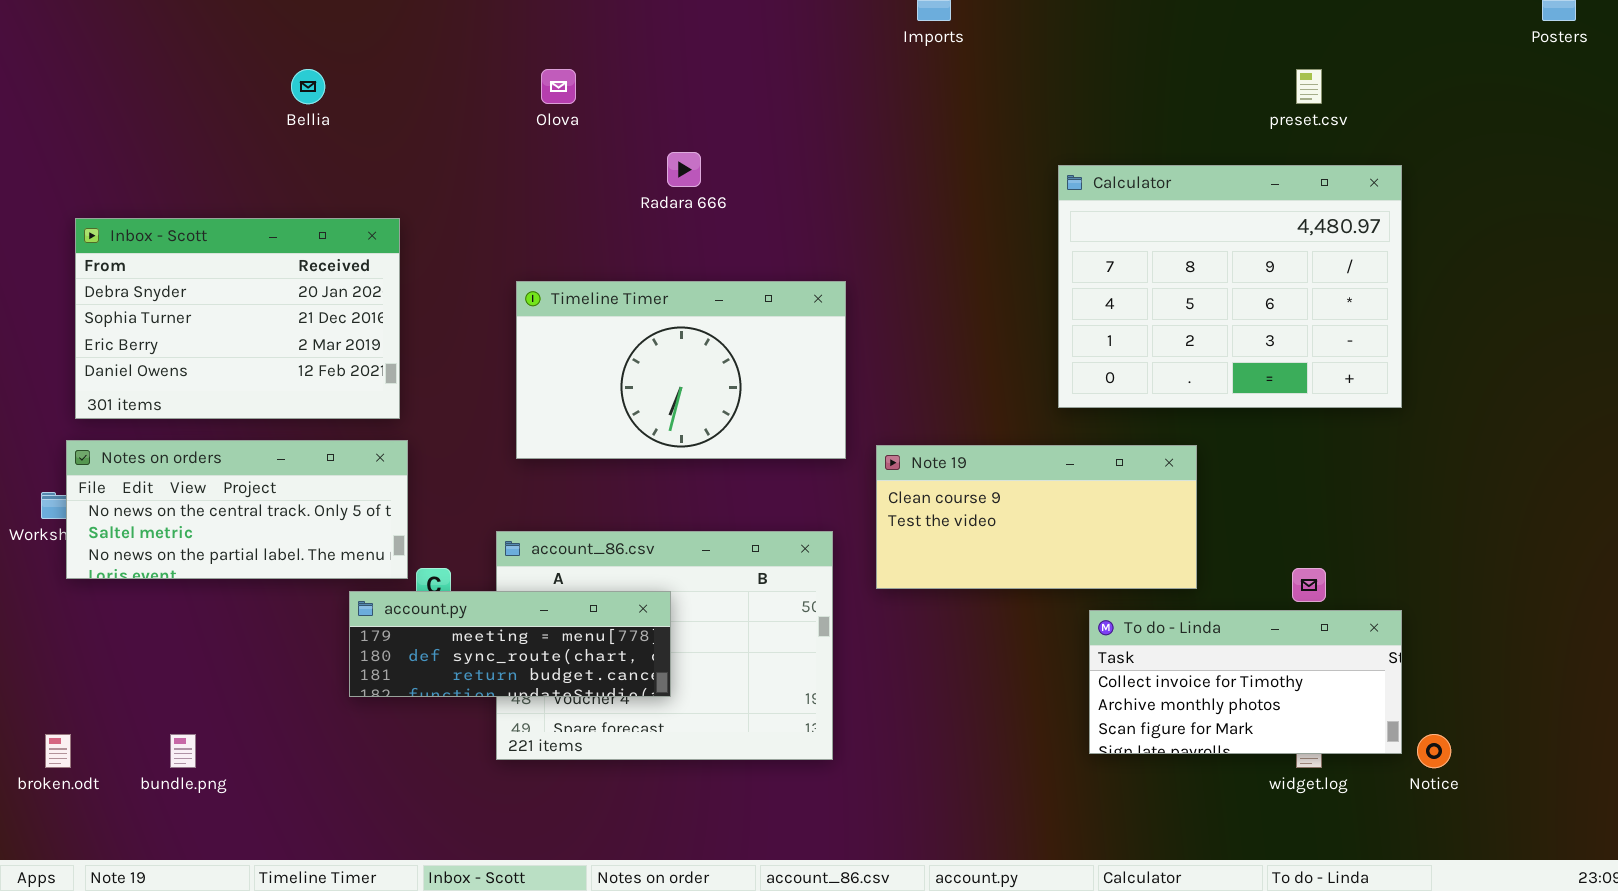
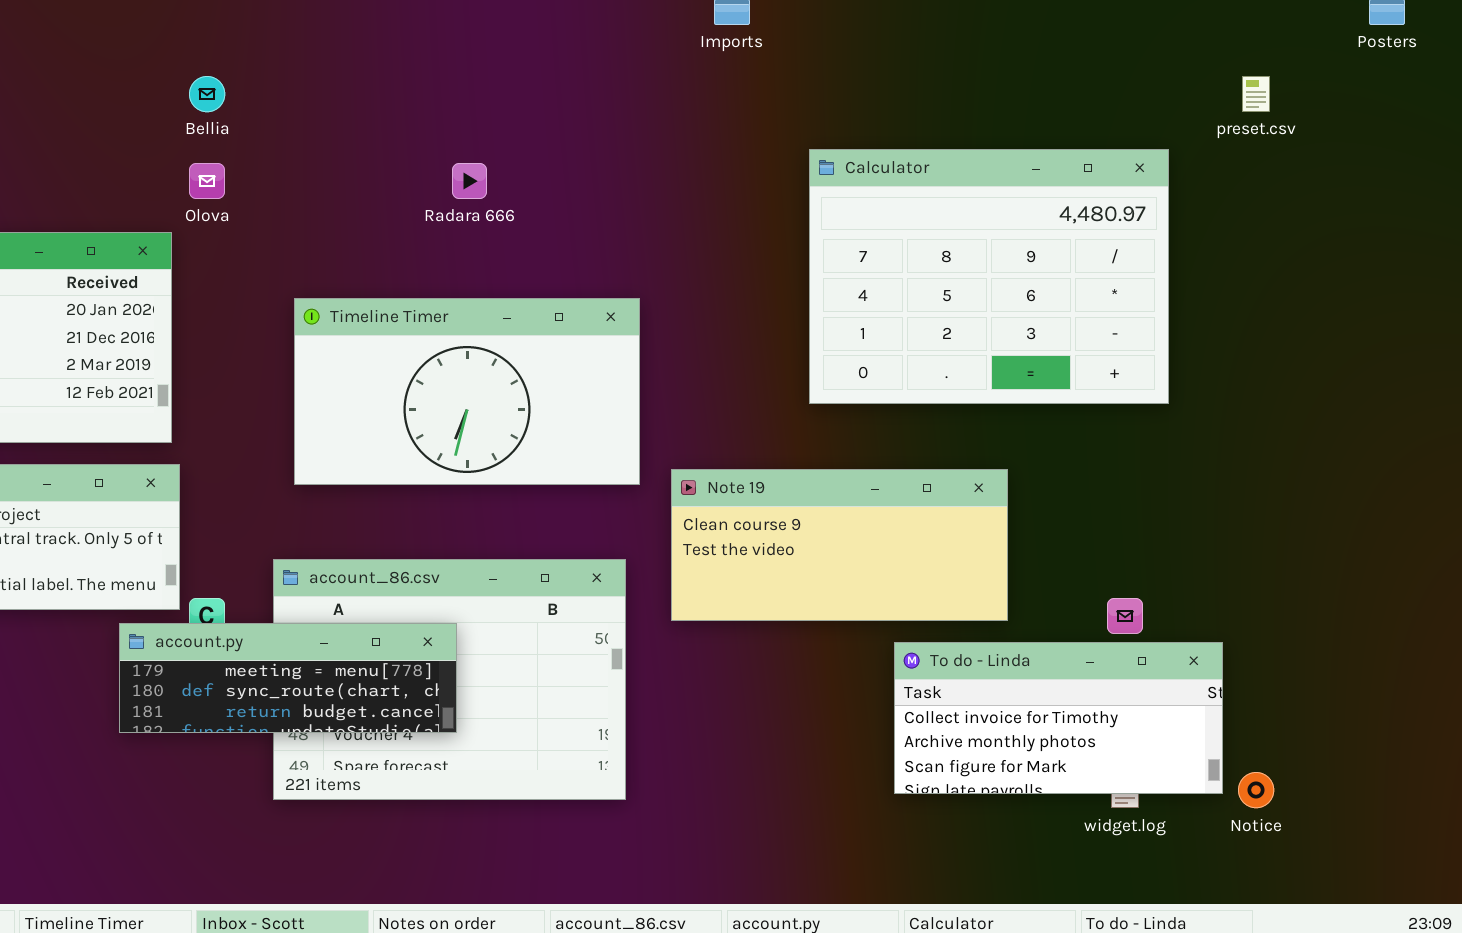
Bellia: [291,69,325,104] -> [189,76,225,112], moved
Olova: [541,69,576,104] -> [189,163,225,199], moved
preset.csv: [1296,69,1322,104] -> [1242,76,1270,112], moved
Calculator: [1058,165,1402,408] -> [809,149,1169,404], moved

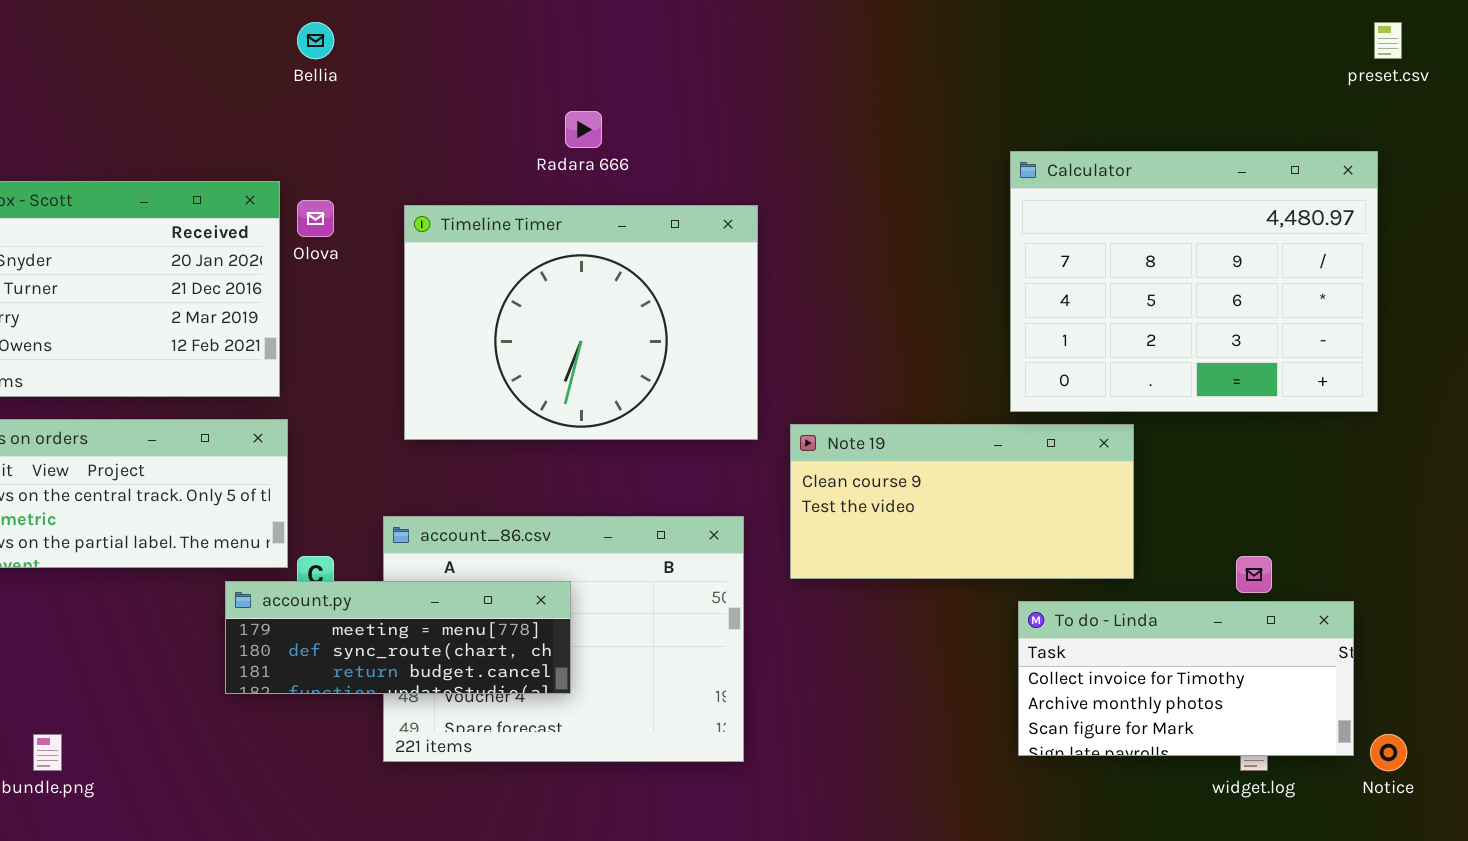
Calculator: [809,149,1169,404] -> [1010,151,1378,412], moved
Olova: [189,163,225,199] -> [297,200,334,237], moved
Timeline Timer: [294,298,640,485] -> [404,205,758,440], resized

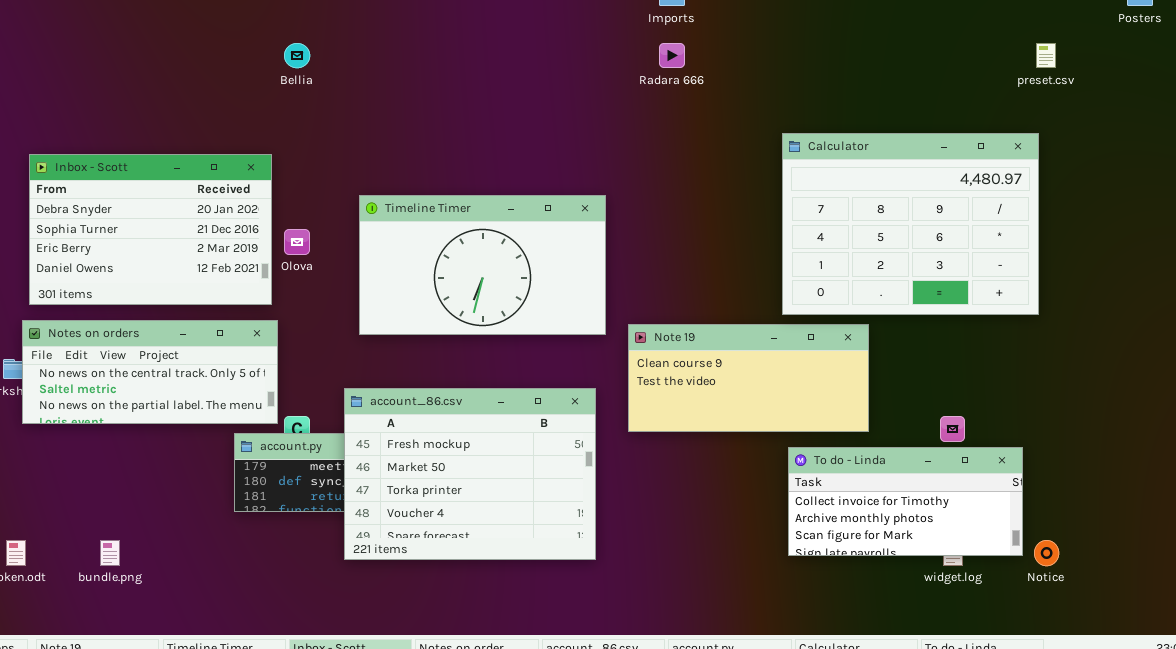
Radara 666: [565,111,602,148] -> [659,43,685,68], moved
Olova: [297,200,334,237] -> [284,229,310,255], moved
Timeline Timer: [404,205,758,440] -> [359,195,606,335], resized
account_86.csv: [383,516,744,762] -> [344,388,596,560], raised

